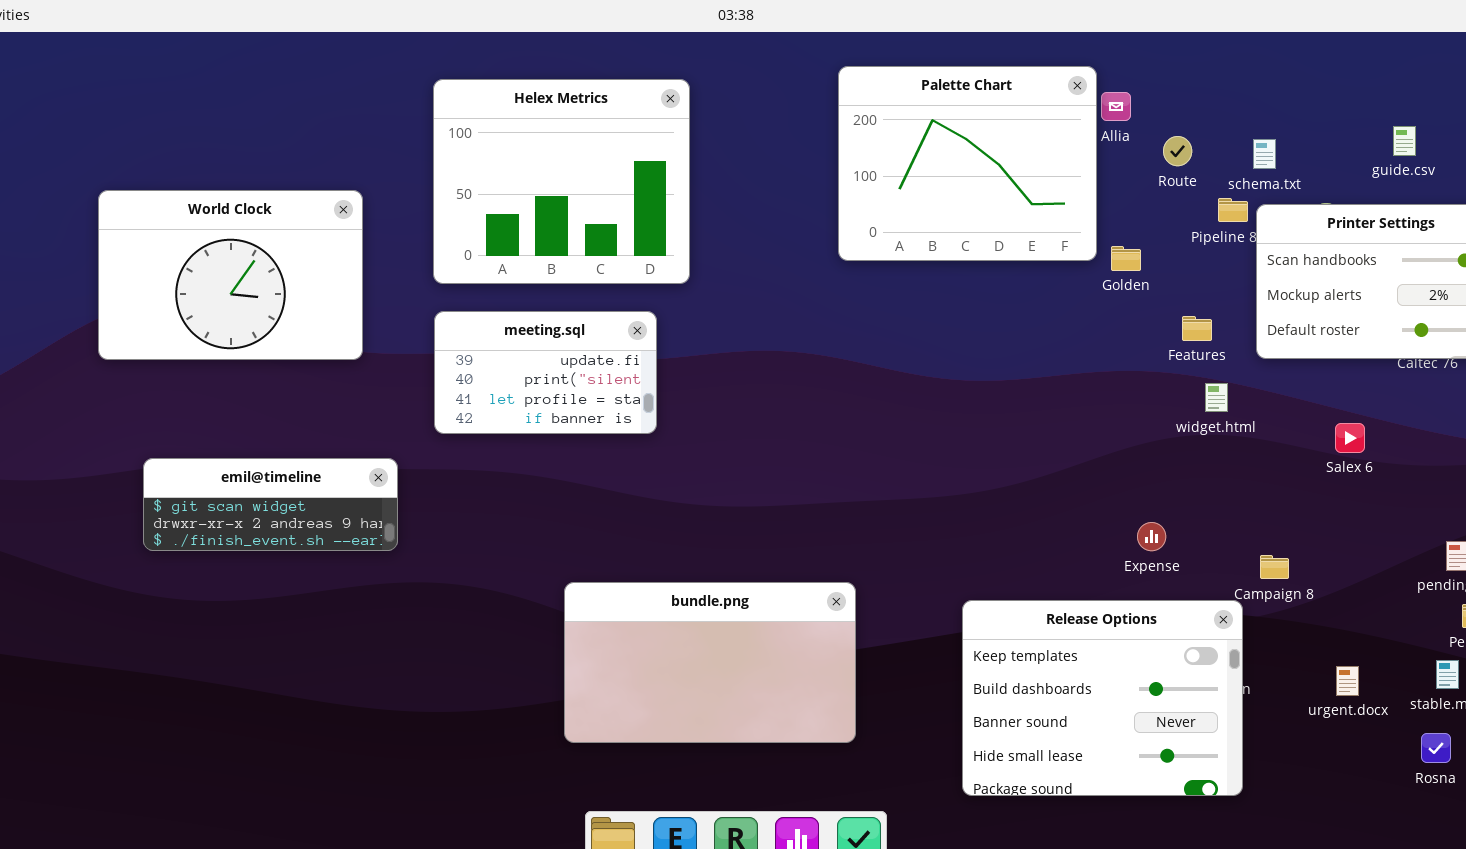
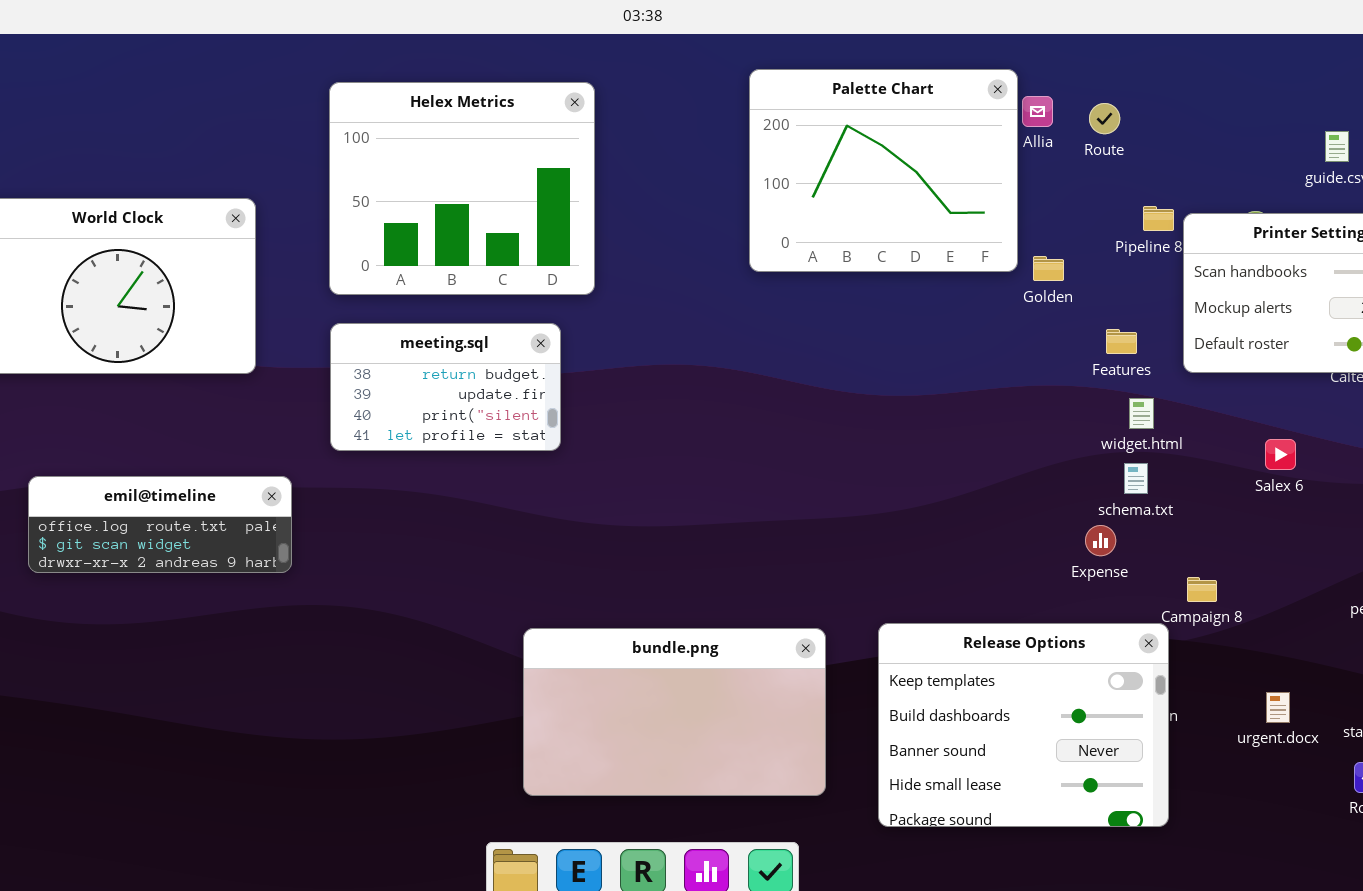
Route: [1163,136,1192,166] -> [1089,103,1120,134], moved
schema.txt: [1253,139,1276,169] -> [1124,463,1148,494], moved
meeting.sql: [434,311,657,434] -> [330,323,561,451], scrolled up 1 row
emil@timeline: [143,458,398,551] -> [28,476,292,573], scrolled up 1 row
Expense: [1137,522,1166,551] -> [1085,525,1116,556], moved
bundle.png: [564,582,856,743] -> [523,628,826,796], moved

